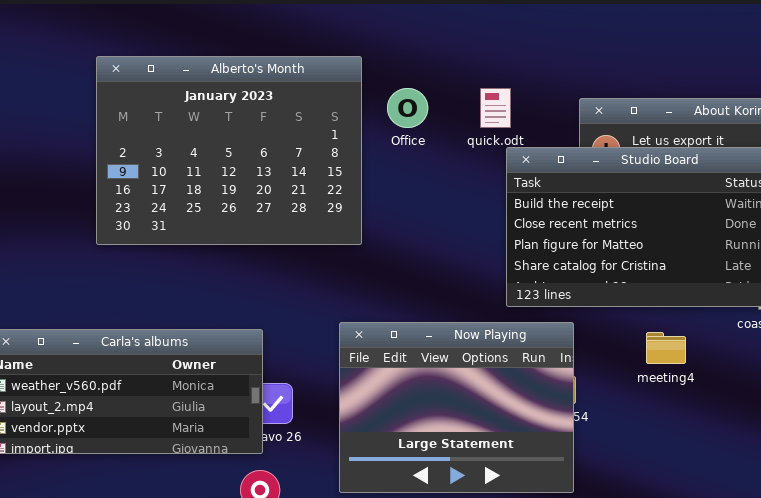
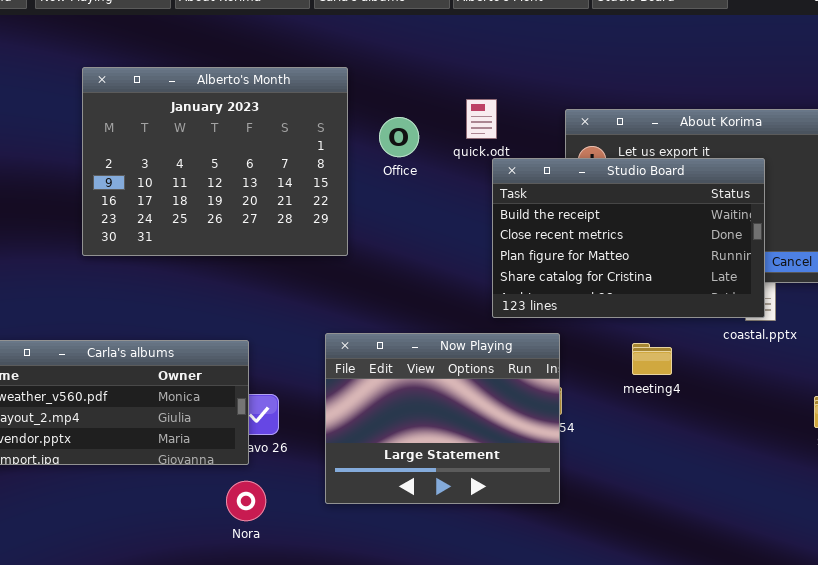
Office: [387,88,428,128] -> [379,117,419,157], moved

